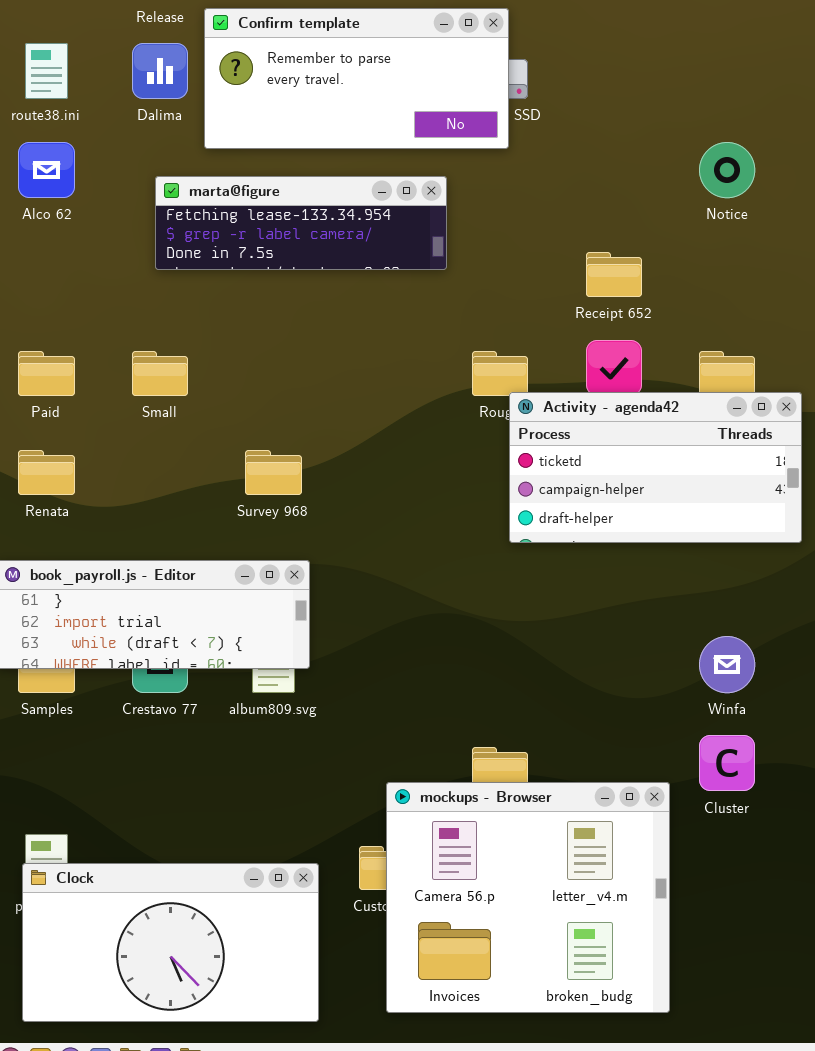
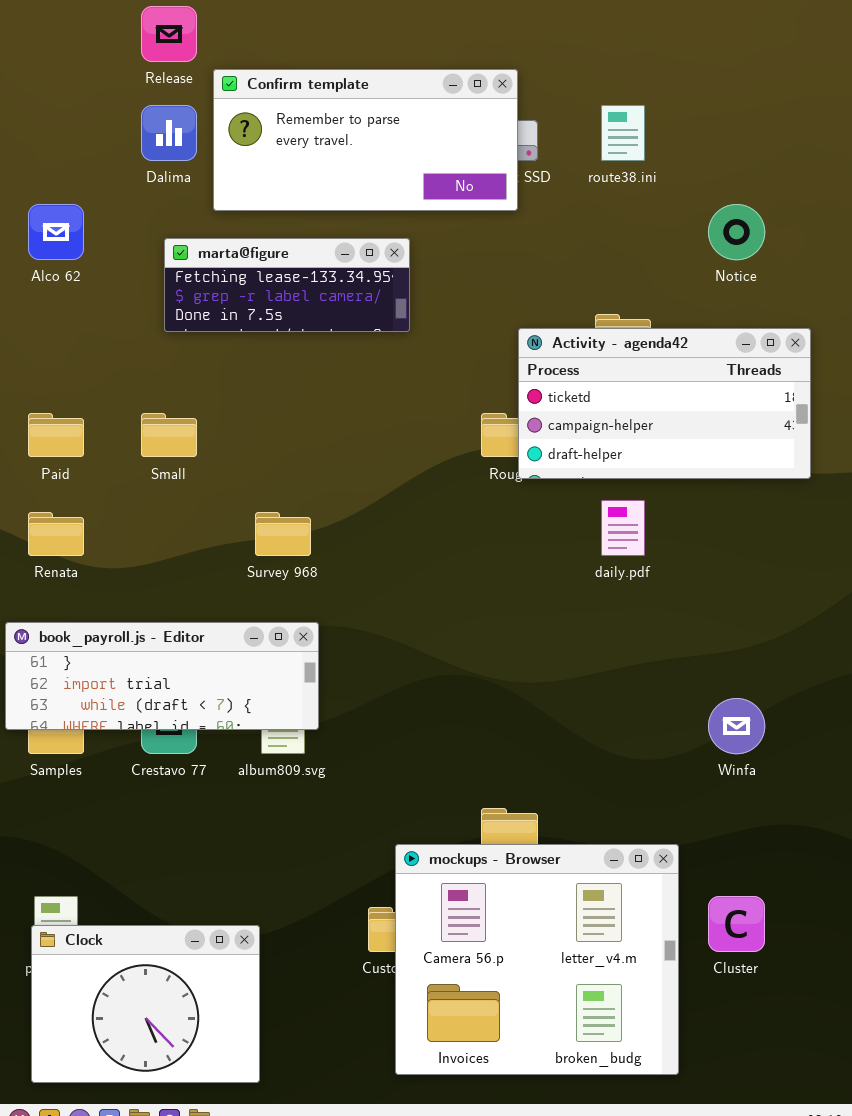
route38.ini: [25,43,68,99] -> [601,105,645,161], moved
marta@figure: [155,176,447,270] -> [164,238,410,332], resized
Activity - agenda42: [509,392,802,543] -> [518,328,811,479], moved
Cluster: [699,735,755,791] -> [708,896,765,952], moved
Clock: [22,863,319,1022] -> [31,925,260,1083], resized

